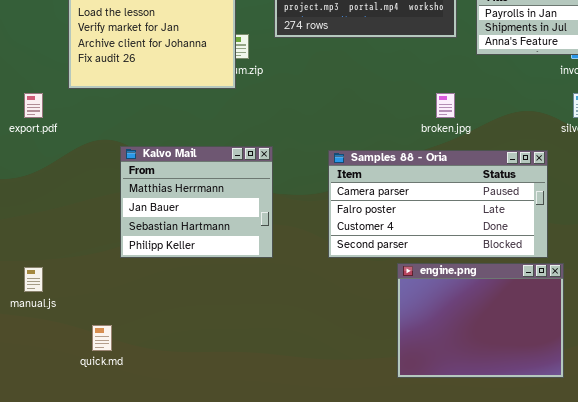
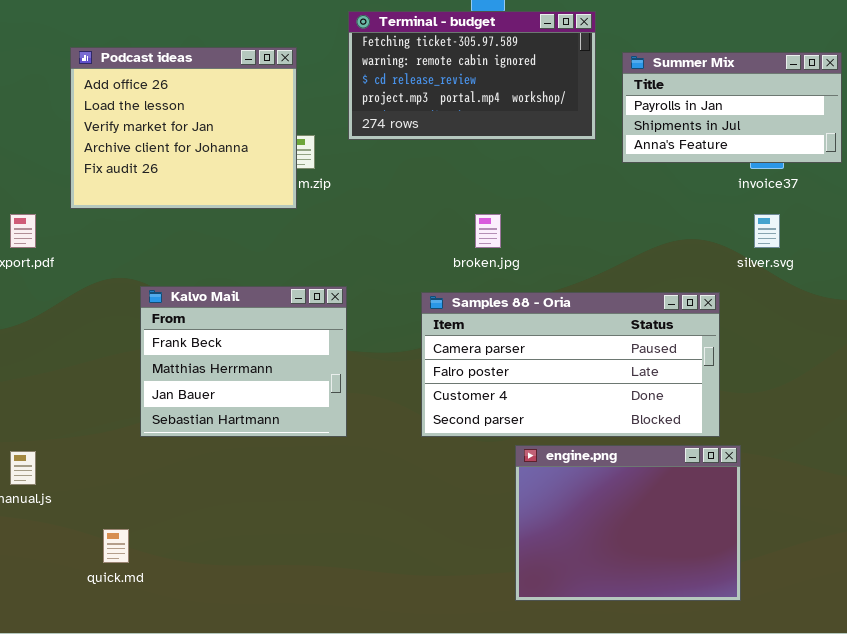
broken.jpg: [436,93,455,118] -> [475,214,501,248], moved
Kalvo Mail: [120,146,273,258] -> [140,286,347,437], scrolled up 1 row

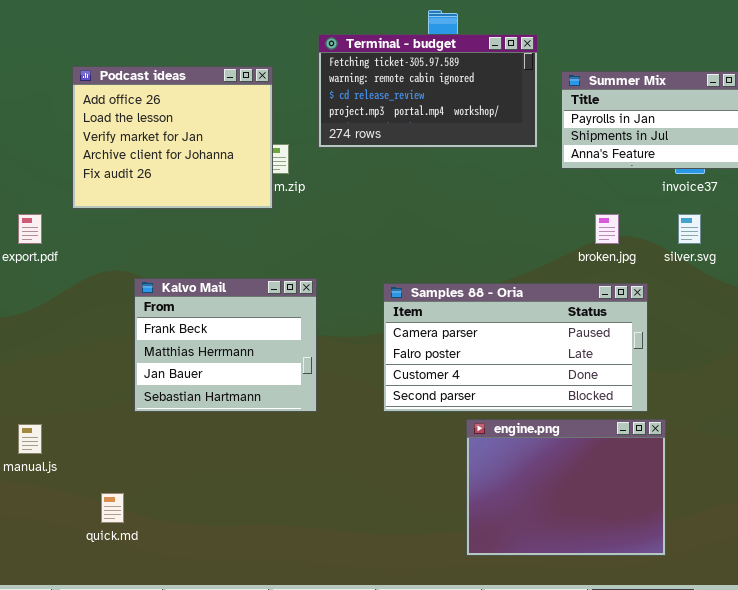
broken.jpg: [475,214,501,248] -> [595,214,619,244], moved

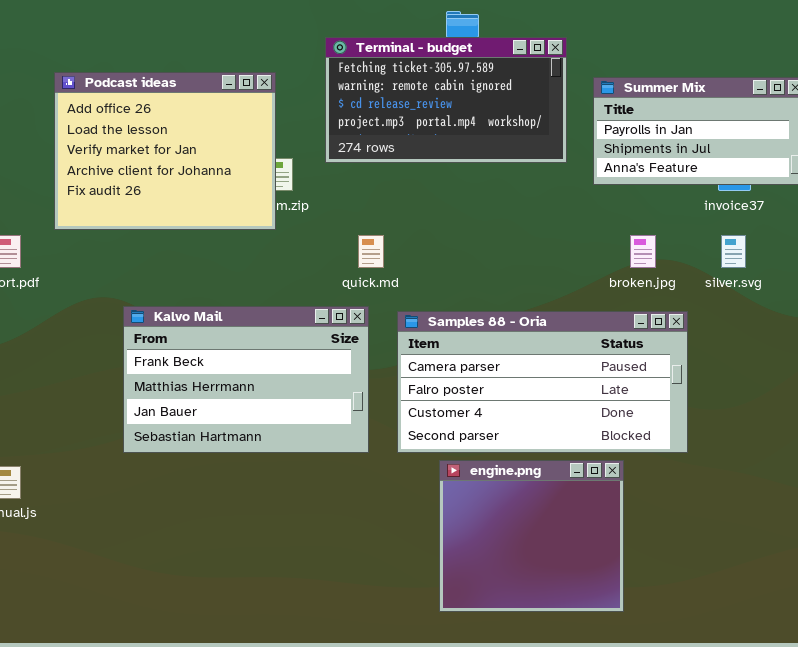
Kalvo Mail: [134,278,317,412] -> [123,306,369,453], resized
engine.png: [466,419,666,556] -> [439,460,624,612], moved, resized
quick.md: [101,493,124,523] -> [358,235,384,268], moved

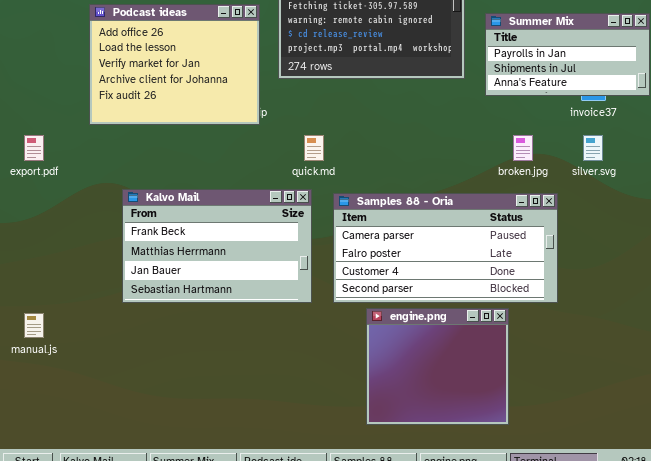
Podcast ideas: [54,72,276,230] -> [89,4,260,125], moved

